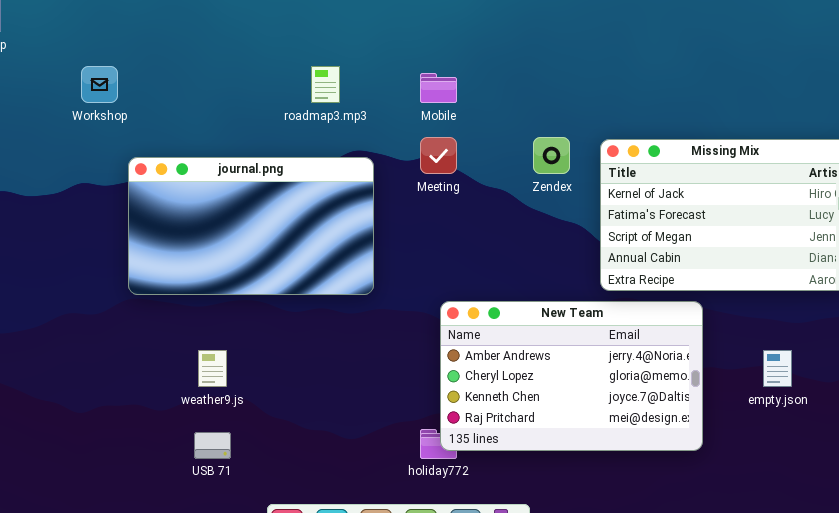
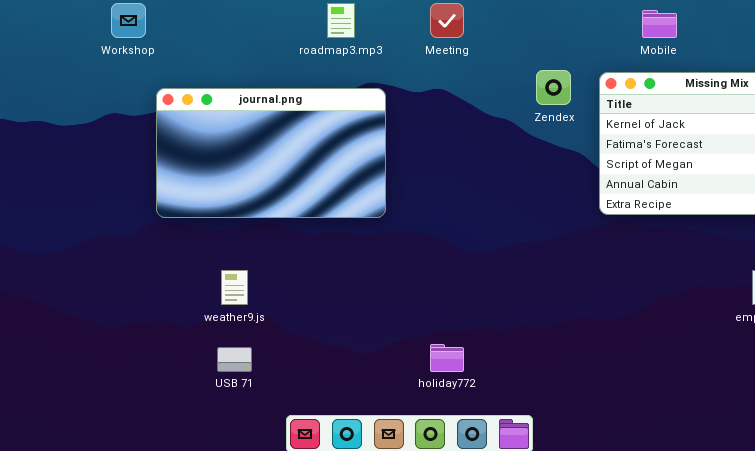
Mobile: [420,73,457,103] -> [642,10,677,38], moved
Meeting: [420,137,457,174] -> [430,3,464,38], moved
New Team: [440,301,703,451] -> none, closed

